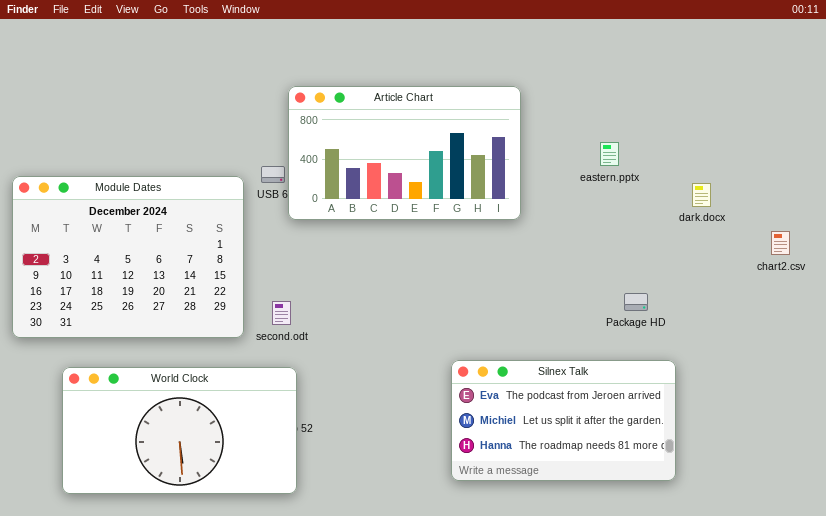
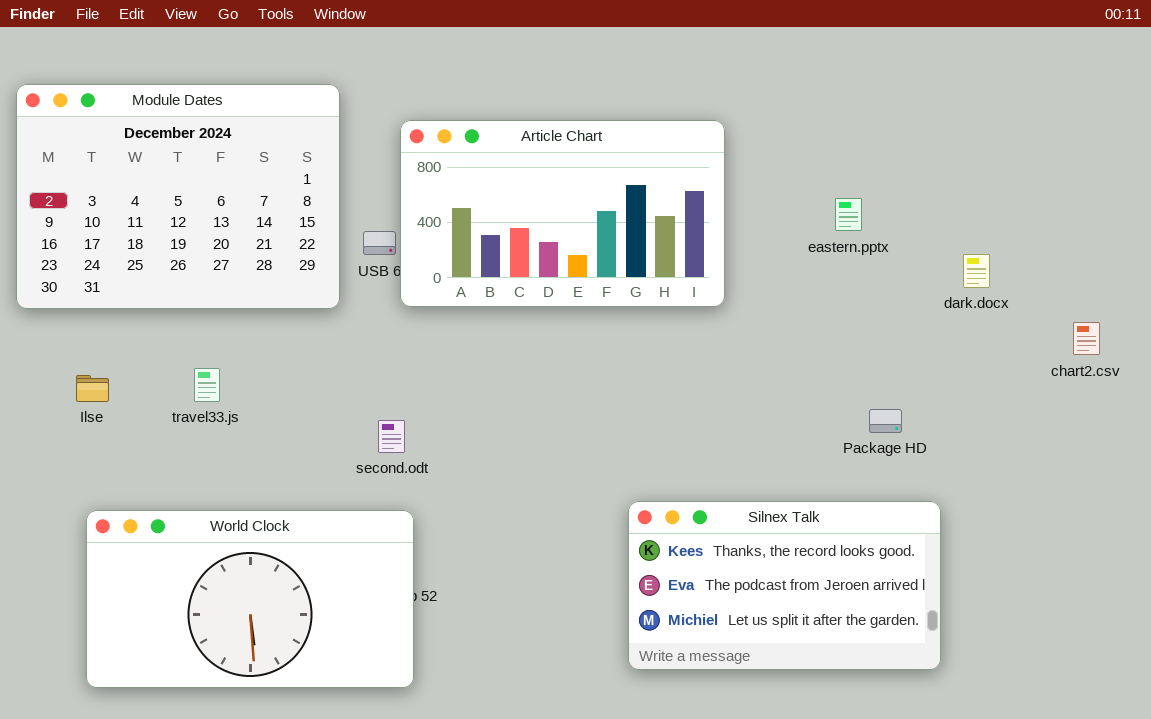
Module Dates: [12,176,244,338] -> [16,84,340,309], moved
Silnex Talk: [451,360,676,481] -> [628,501,941,670], scrolled up 1 row

